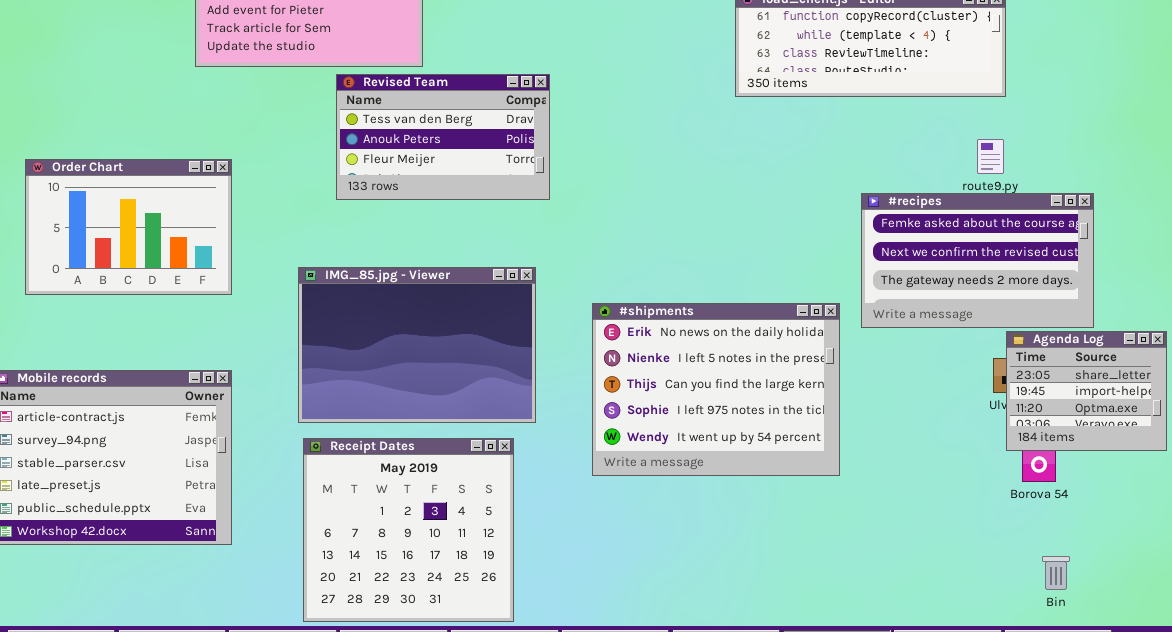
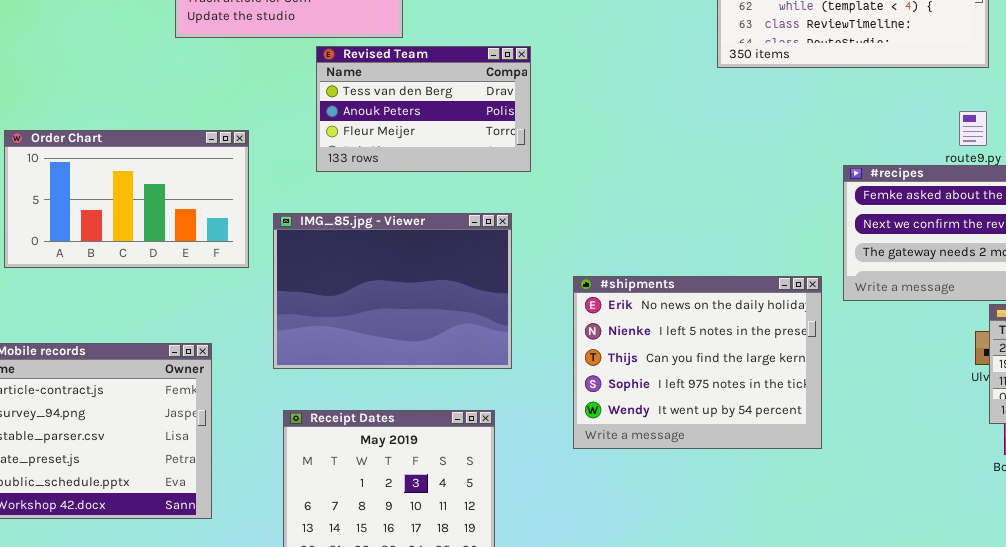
Order Chart: [25,159,232,295] -> [4,130,249,268], resized
IMG_85.jpg - Viewer: [298,267,536,423] -> [273,213,512,369], moved

